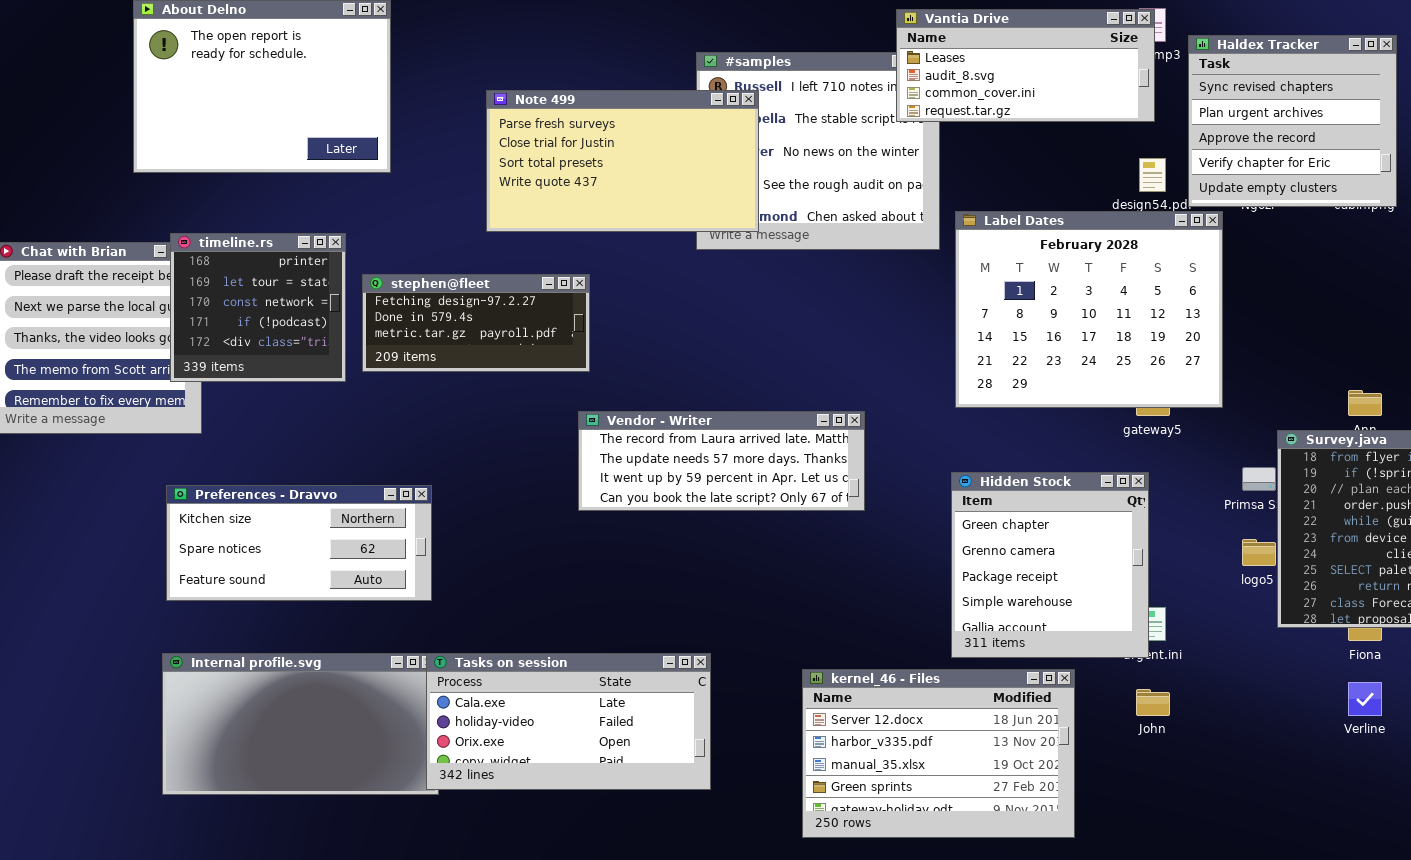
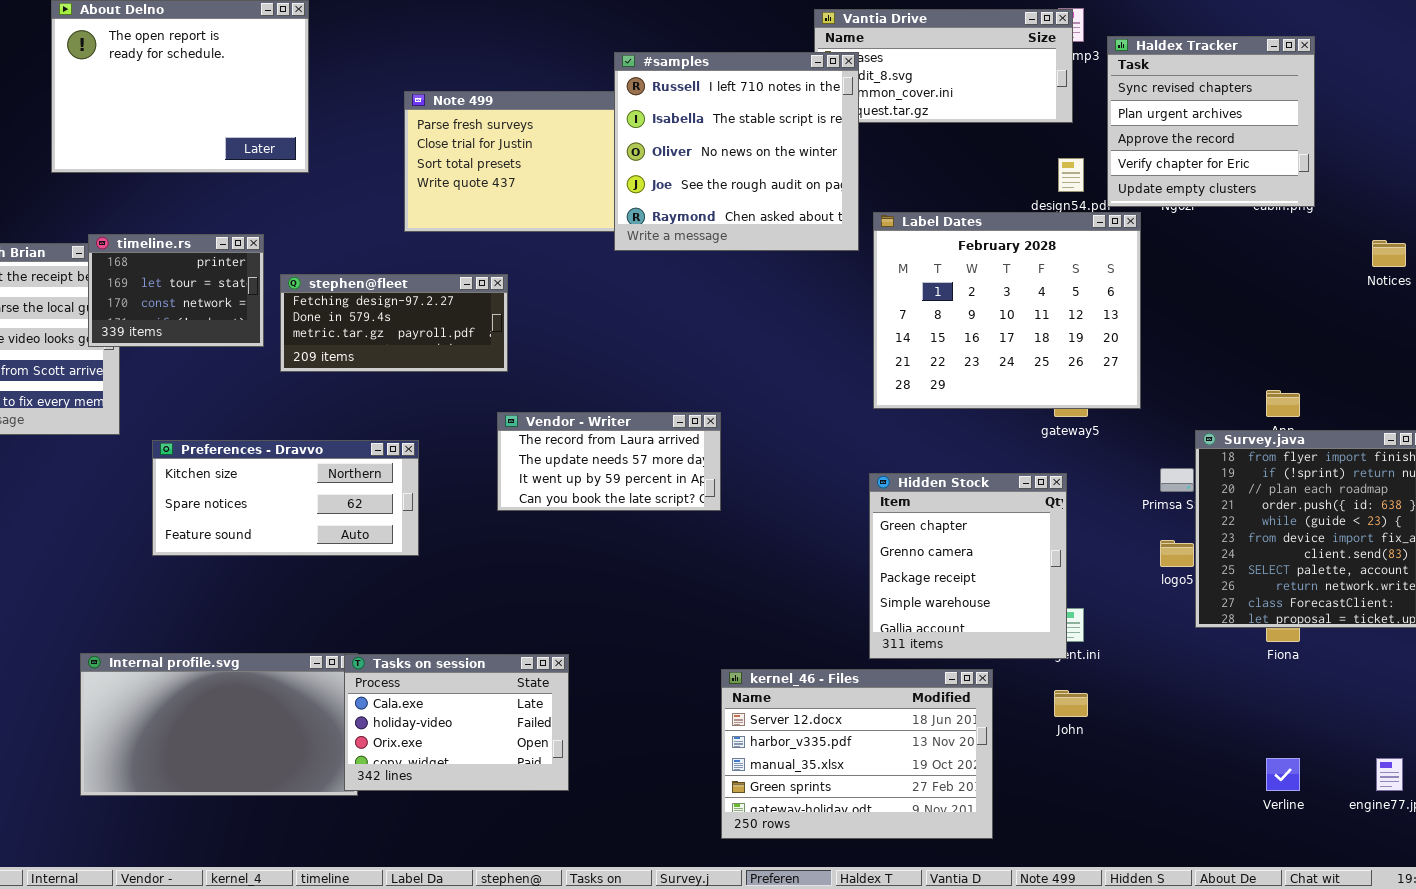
#samples: [696,52,940,250] -> [614,52,859,251], raised
timeline.rs: [170,233,346,382] -> [88,234,264,347], resized
Vendor - Writer: [578,411,865,511] -> [497,412,721,511], resized
Preferences - Dravvo: [166,485,432,601] -> [152,440,419,556], moved
Tasks on session: [426,653,711,790] -> [344,654,569,791], resized
Verline: [1348,682,1382,716] -> [1266,758,1300,791], moved

